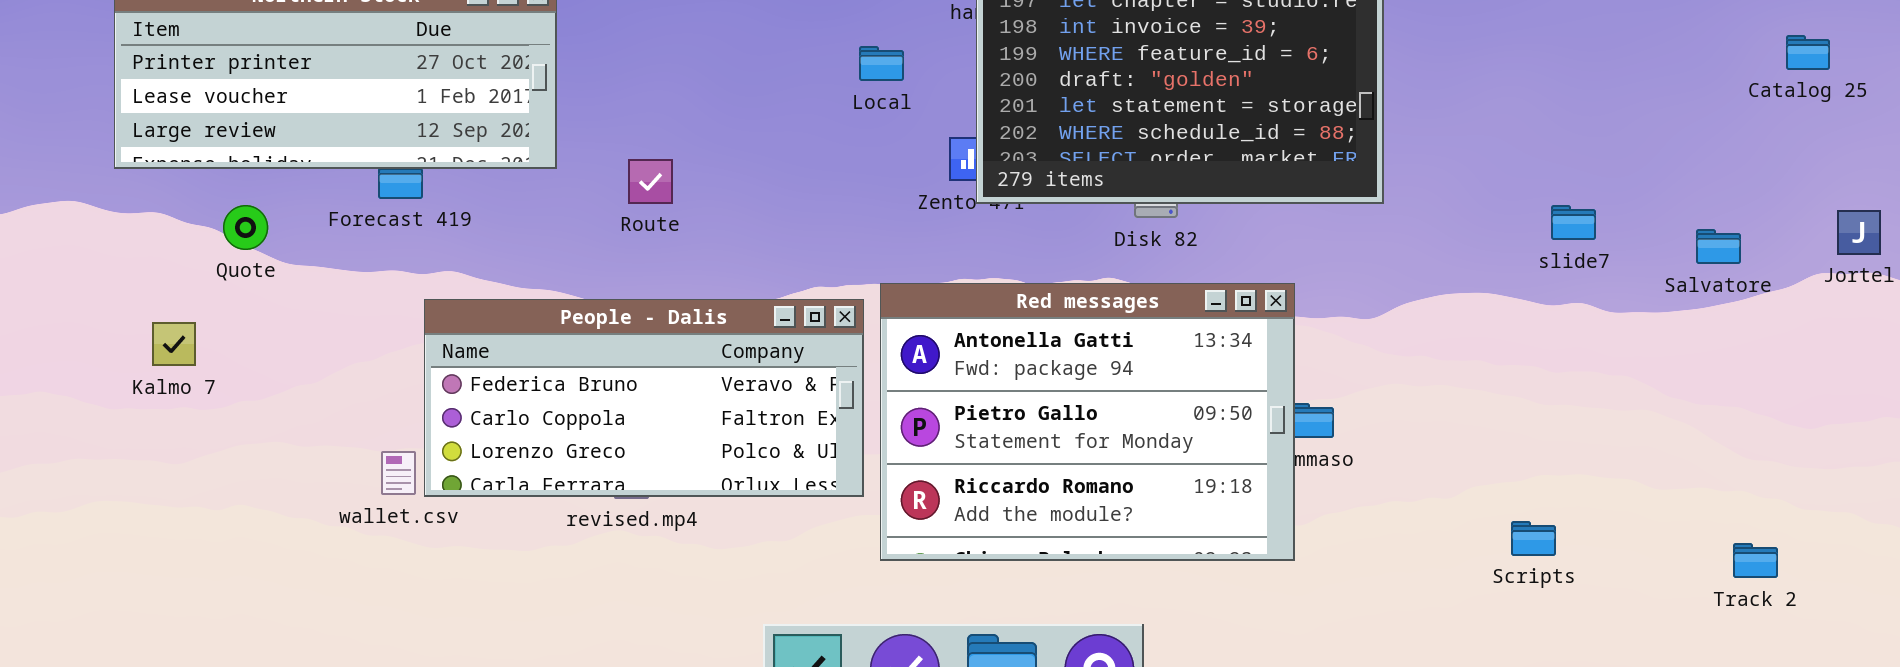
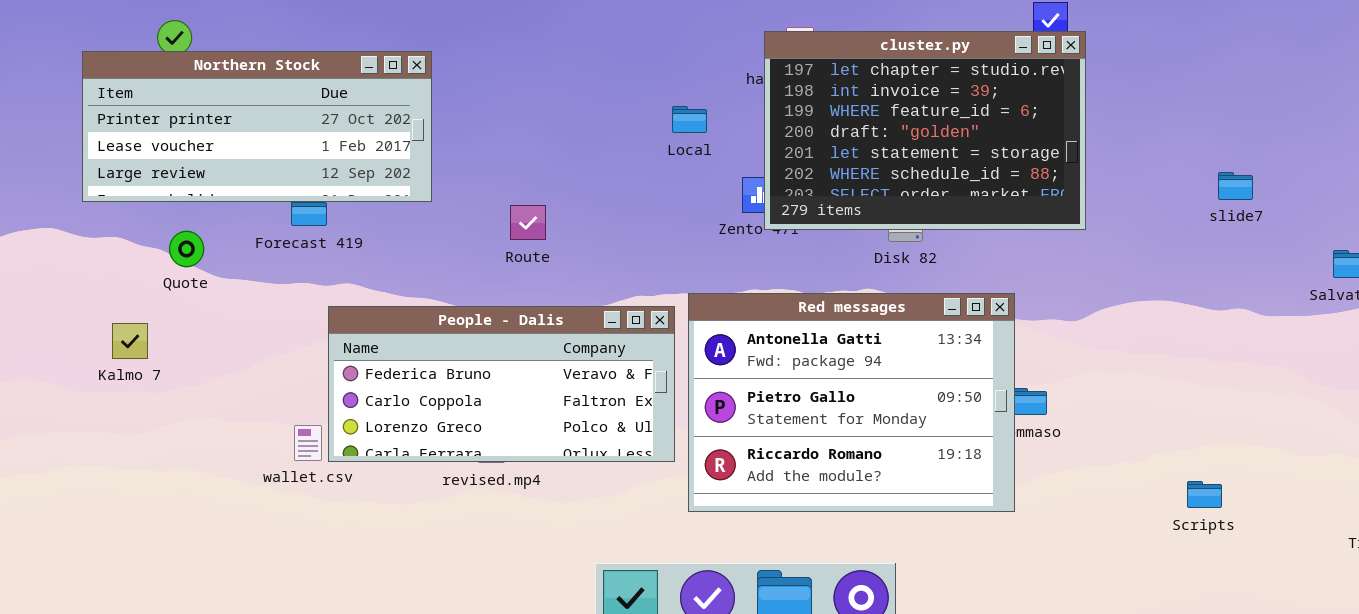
Route: [628,159,673,204] -> [510,205,546,240], moved
slide7: [1551,205,1596,240] -> [1218,172,1253,200], moved

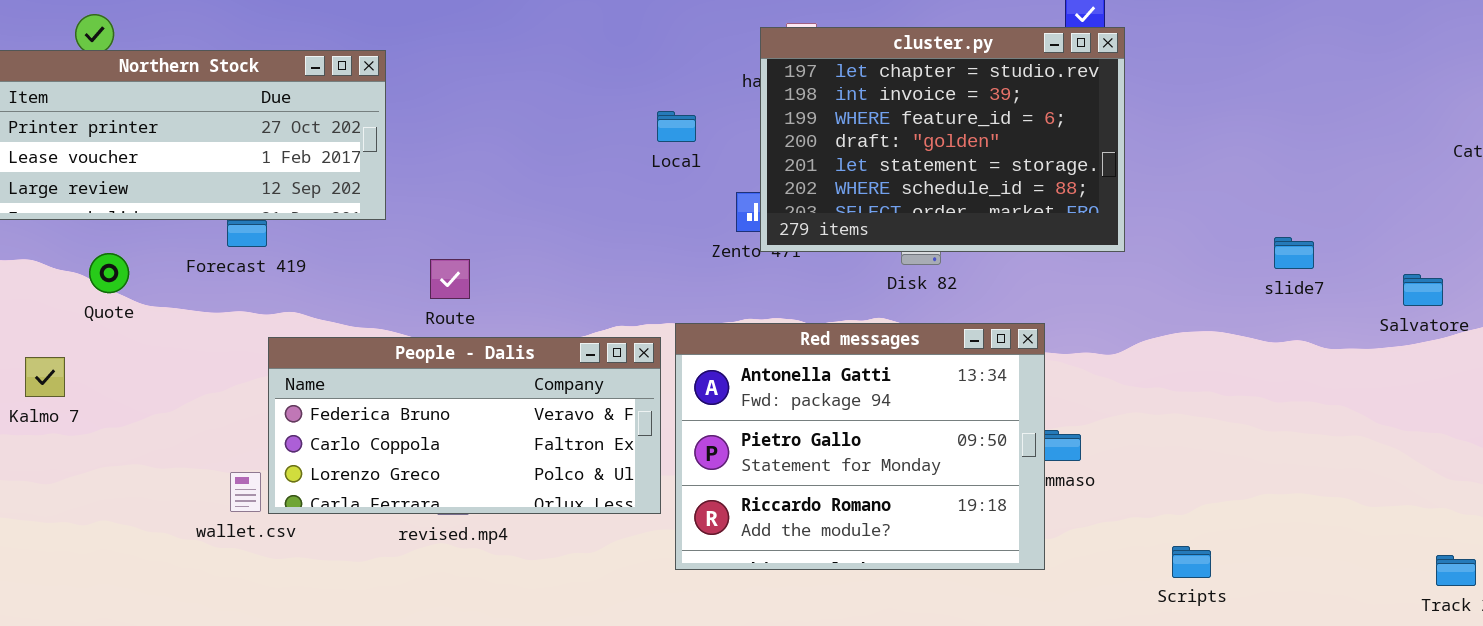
slide7: [1218,172,1253,200] -> [1274,237,1314,269], moved
Route: [510,205,546,240] -> [430,259,470,299], moved
Scripts: [1187,481,1222,508] -> [1172,546,1211,578], moved

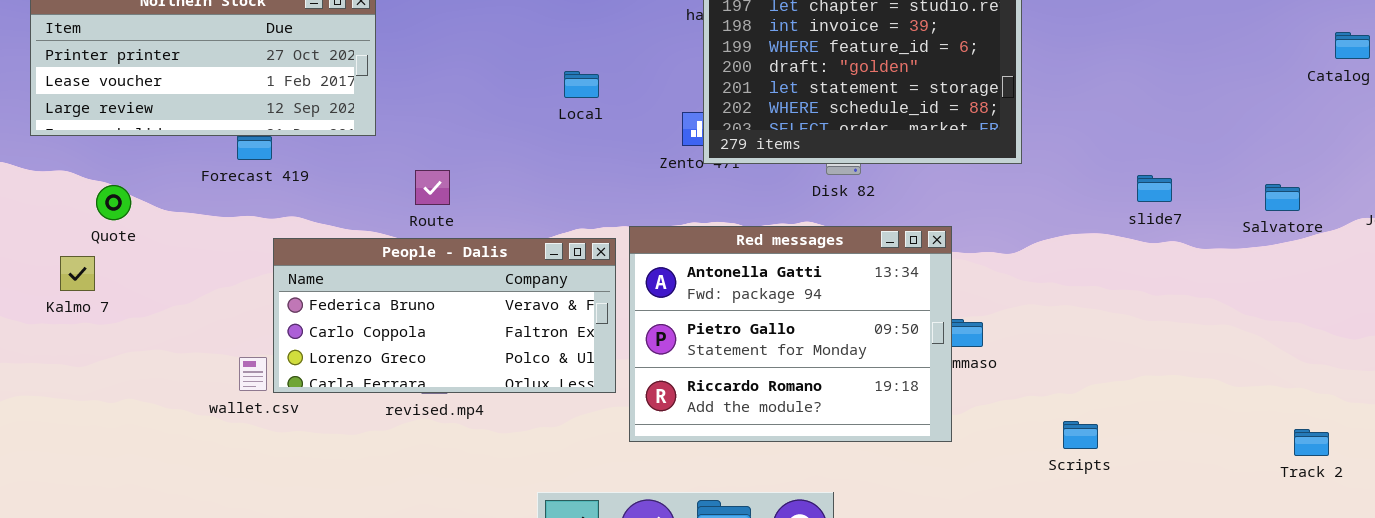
Local: [657,111,696,142] -> [564,71,599,98], moved
slide7: [1274,237,1314,269] -> [1137,175,1172,202], moved
Quote: [89,253,129,293] -> [96,185,131,220], moved

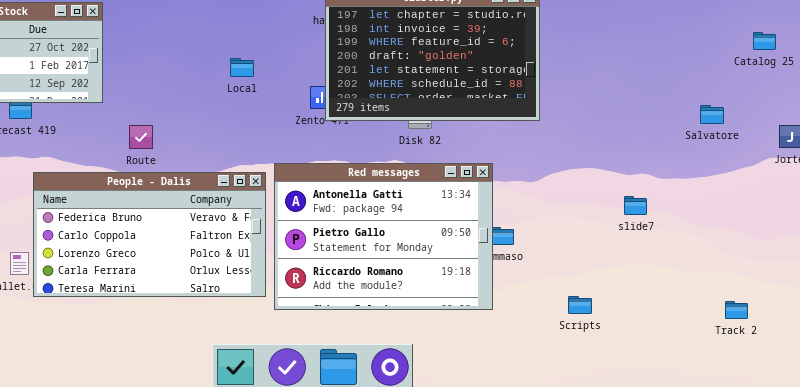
slide7: [1137,175,1172,202] -> [624,196,647,215], moved
Salvatore: [1265,184,1300,211] -> [700,105,724,124], moved
People - Dalis: [273,238,616,393] -> [33,172,266,297], resized

